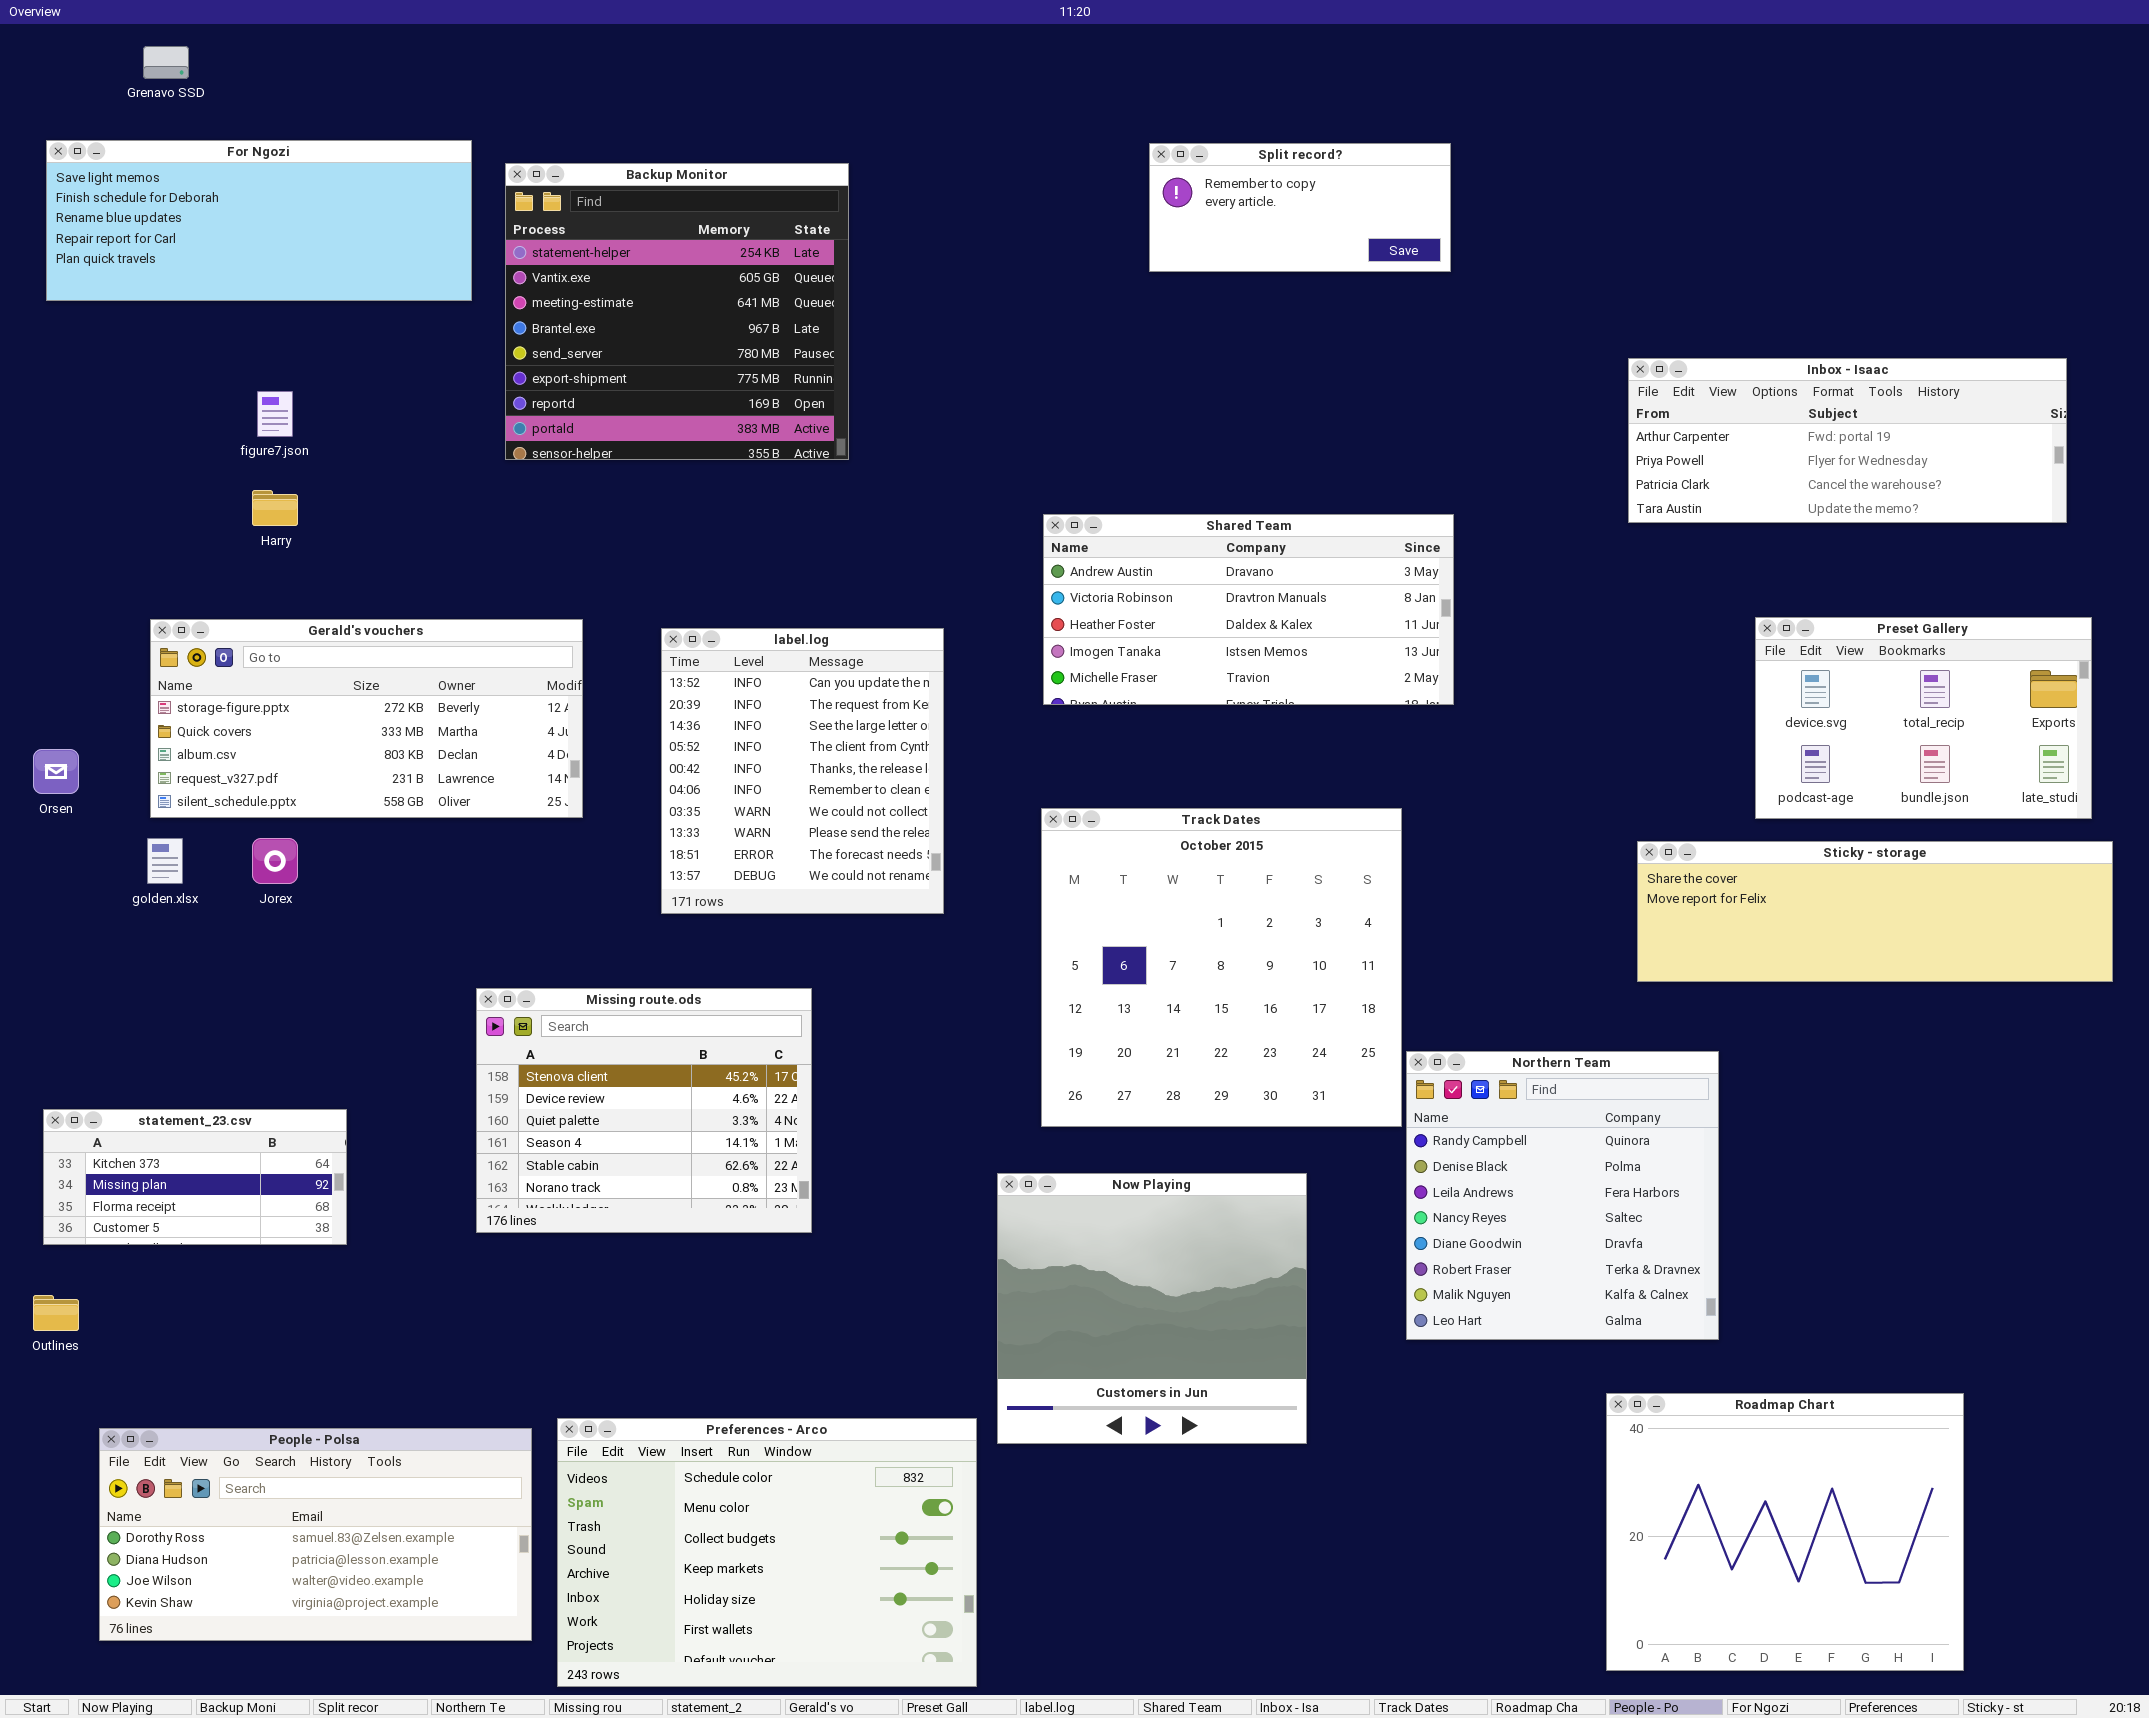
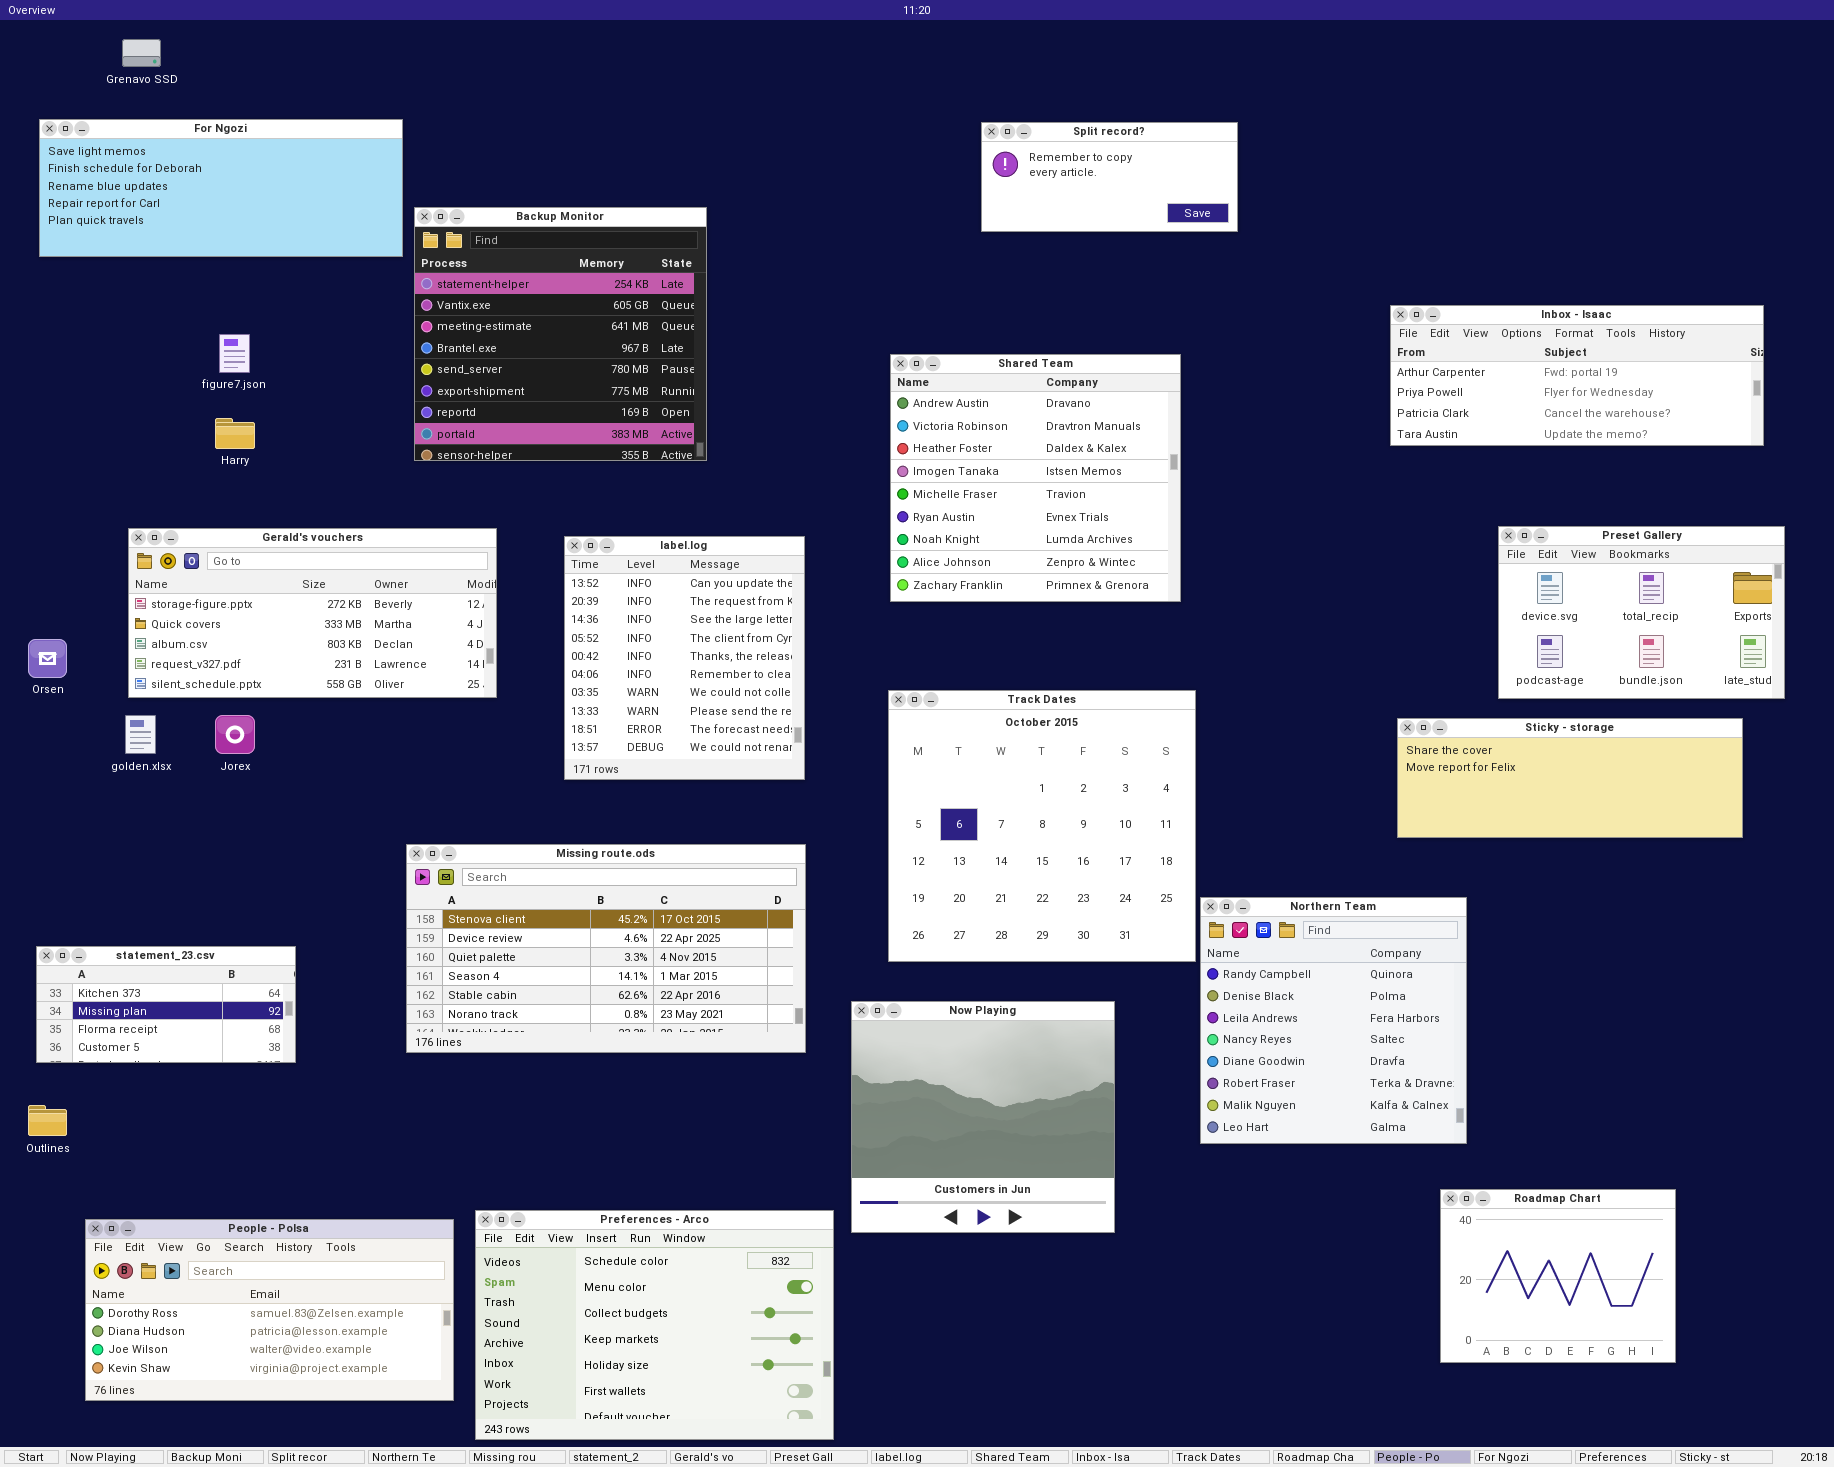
Backup Monitor: [505,163,849,460] -> [414,207,707,461], moved
Shared Team: [1043,514,1454,705] -> [890,354,1181,602], resized
Sticky - storage: [1637,841,2113,982] -> [1397,718,1743,838], resized
Missing route.ods: [476,988,812,1233] -> [406,844,806,1053], resized
Roadmap Chart: [1606,1393,1964,1671] -> [1440,1189,1676,1363], resized

